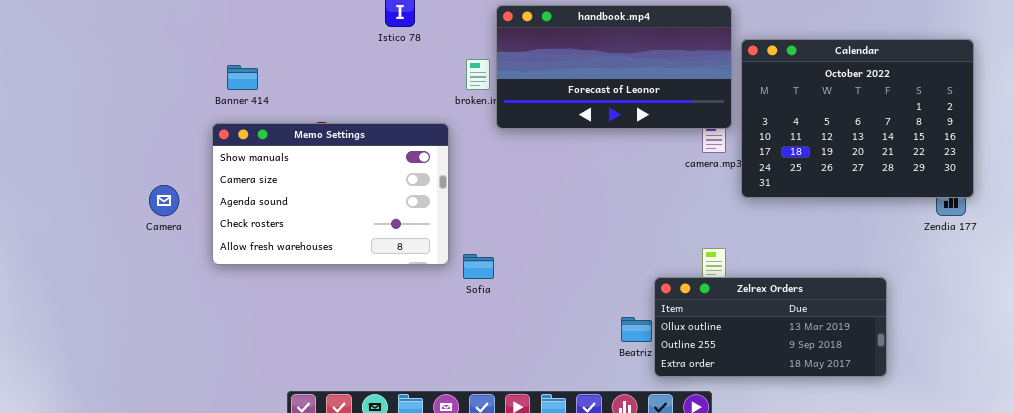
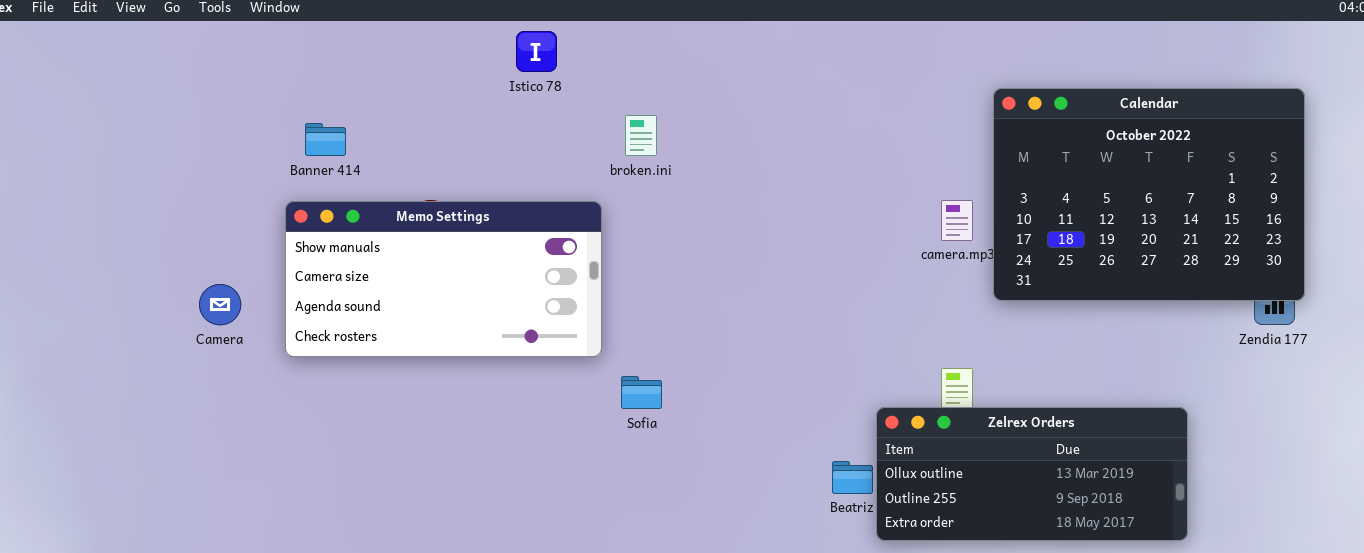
handbook.mp4: [496,5,732,129] -> none, closed
Memo Settings: [212,123,449,265] -> [285,201,602,357], resized

